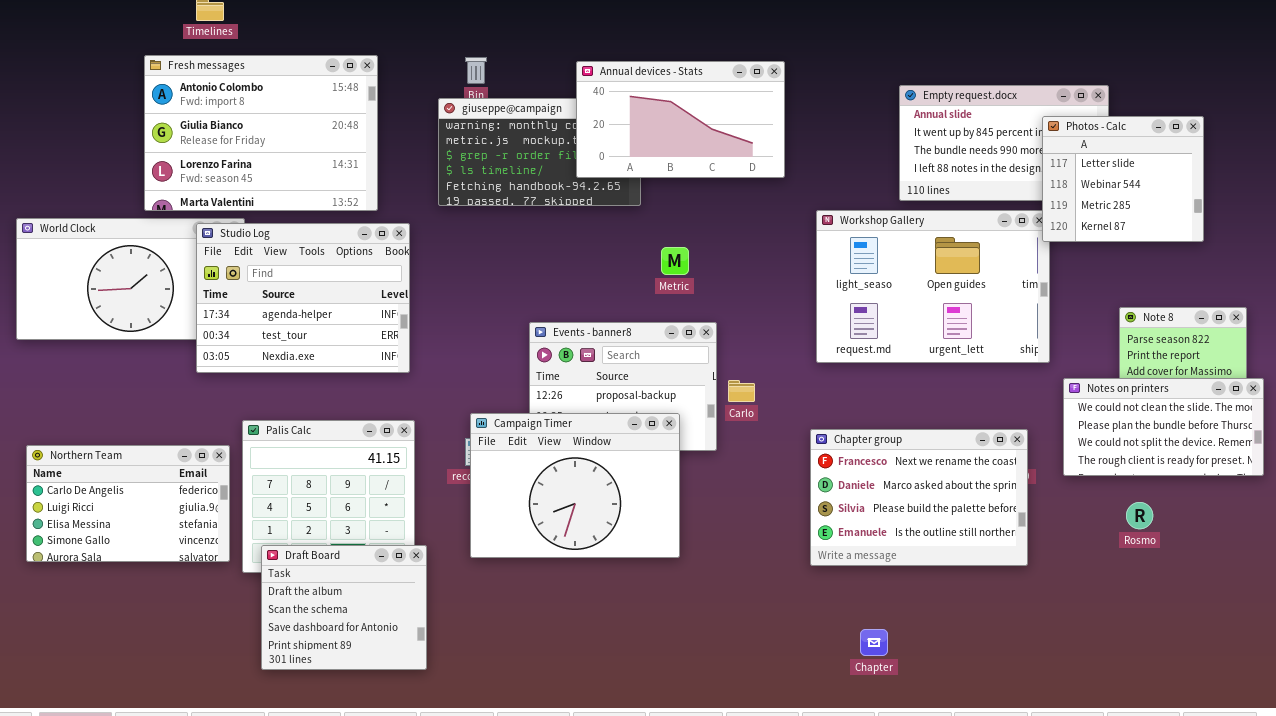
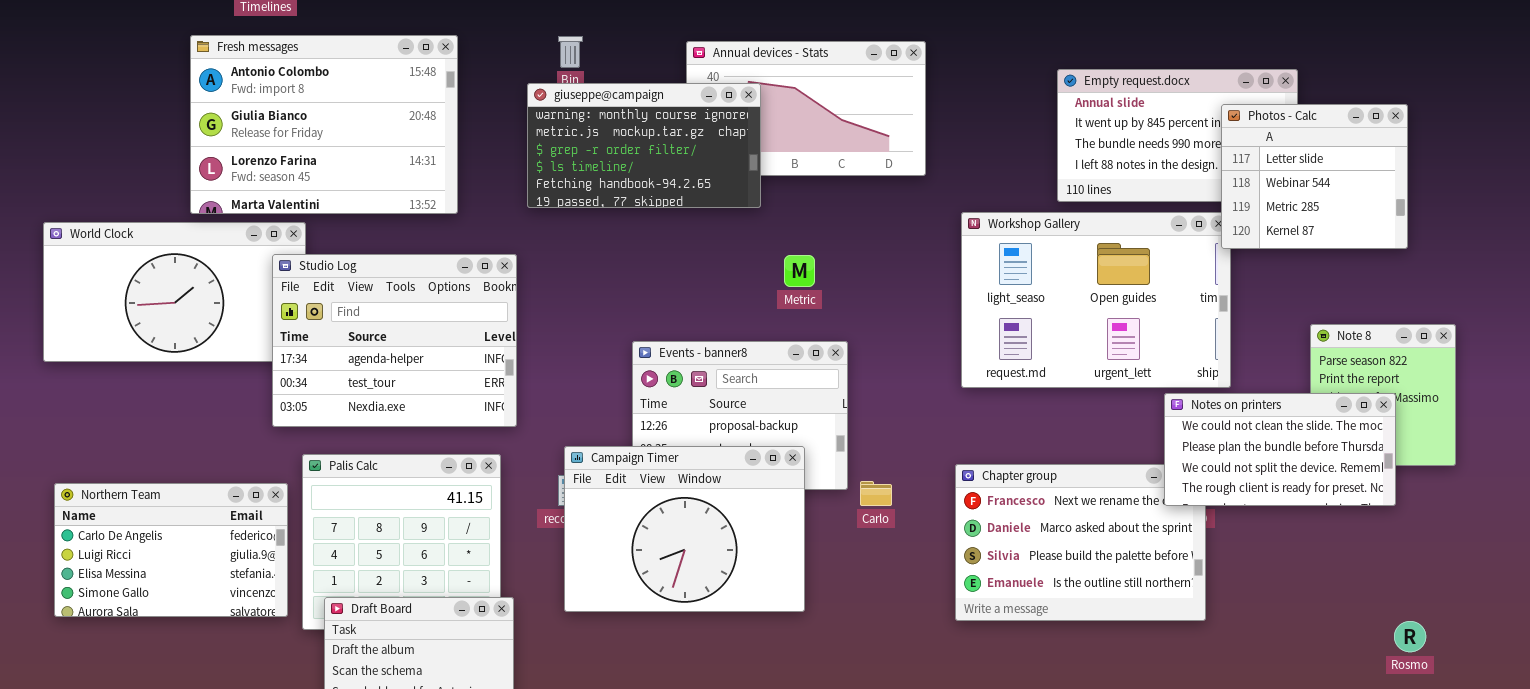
giuseppe@campaign: [438,98,641,206] -> [527,83,761,208], raised
Studio Log: [196,223,410,373] -> [272,254,517,427], moved
Notes on printers: [1063,378,1264,476] -> [1164,393,1396,506], moved
Carlo: [728,380,755,402] -> [860,481,892,506], moved
Rosmo: [1126,502,1153,529] -> [1394,621,1426,652], moved

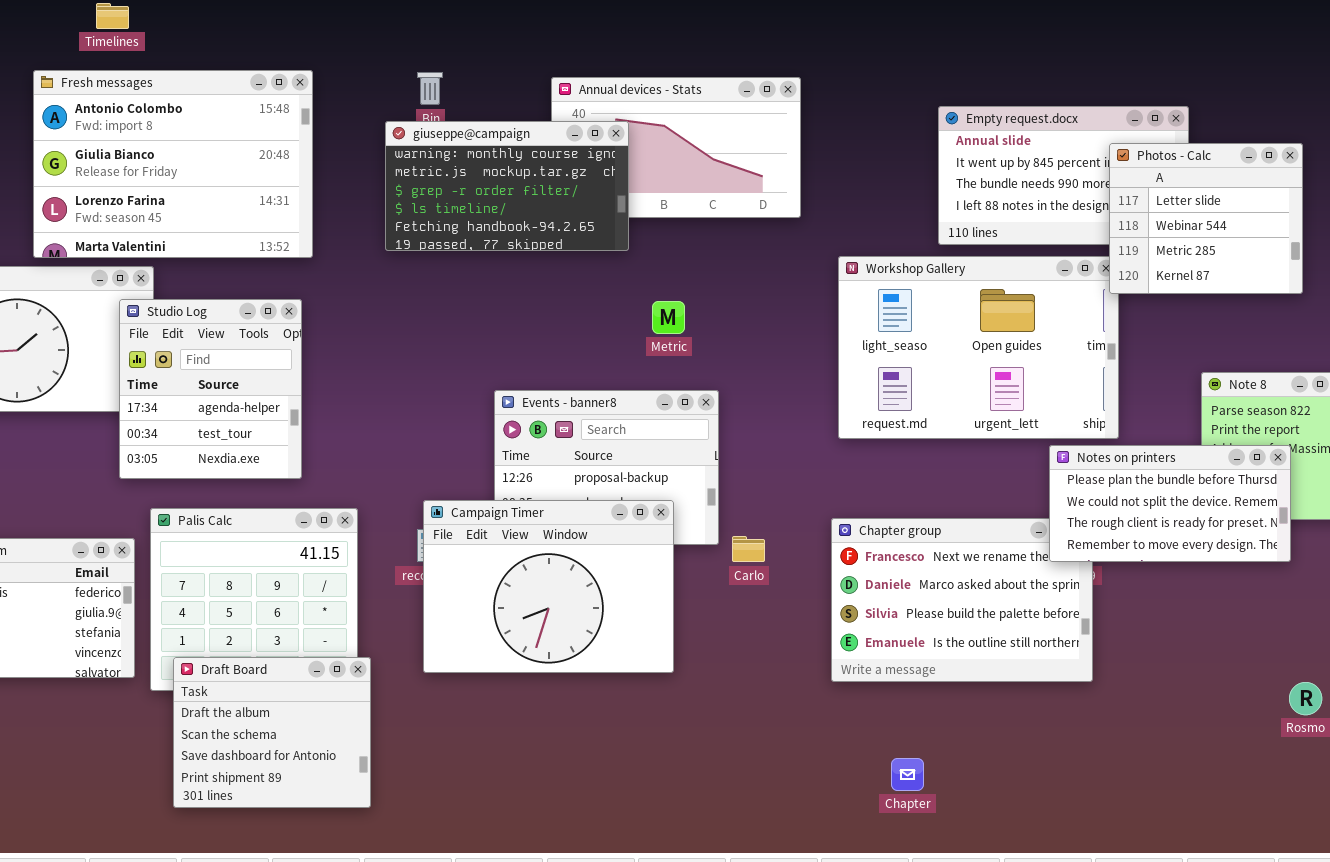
Studio Log: [272,254,517,427] -> [119,299,302,479], resized
Notes on printers: [1164,393,1396,506] -> [1049,445,1291,562], scrolled down 1 row

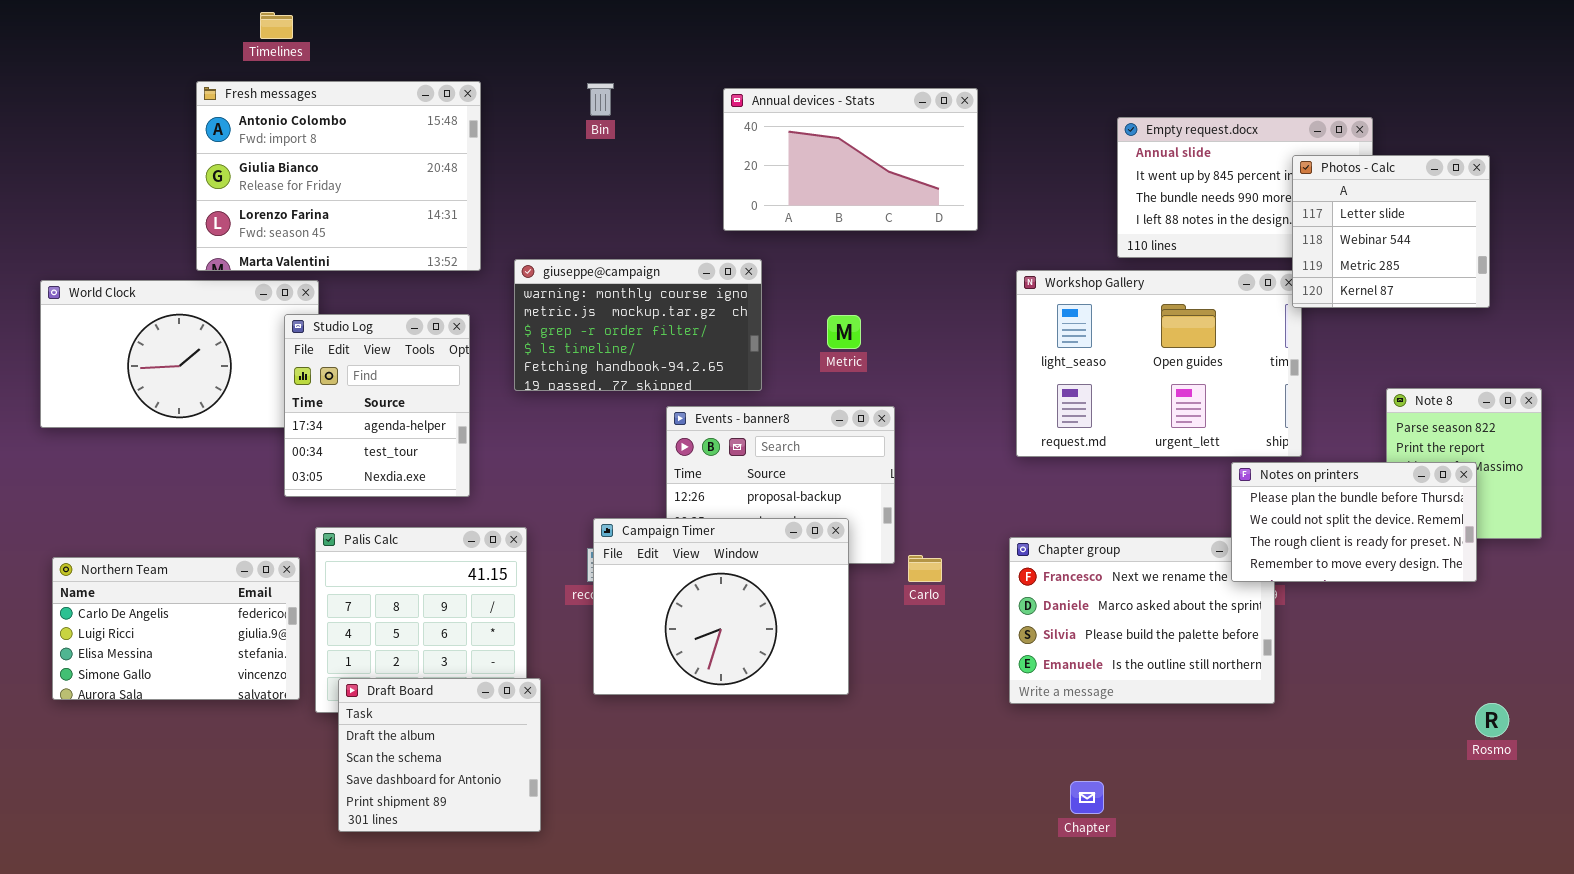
giuseppe@campaign: [385,121,629,251] -> [514,259,762,391], moved

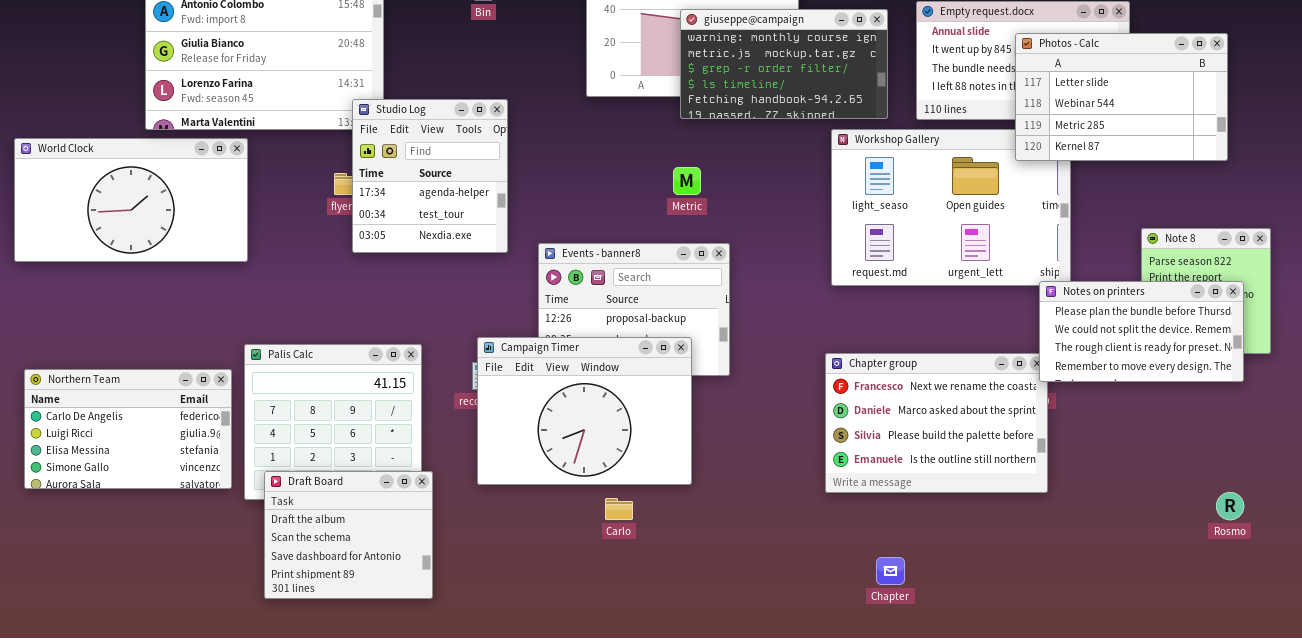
Photos - Calc: [1292,155,1490,308] -> [1015,33,1228,161], resized
giuseppe@campaign: [514,259,762,391] -> [680,9,888,119], moved
Studio Log: [284,314,470,497] -> [352,99,508,253], moved
Notes on printers: [1231,462,1477,582] -> [1039,281,1244,382], moved
Carlo: [908,555,942,582] -> [605,498,633,520], moved

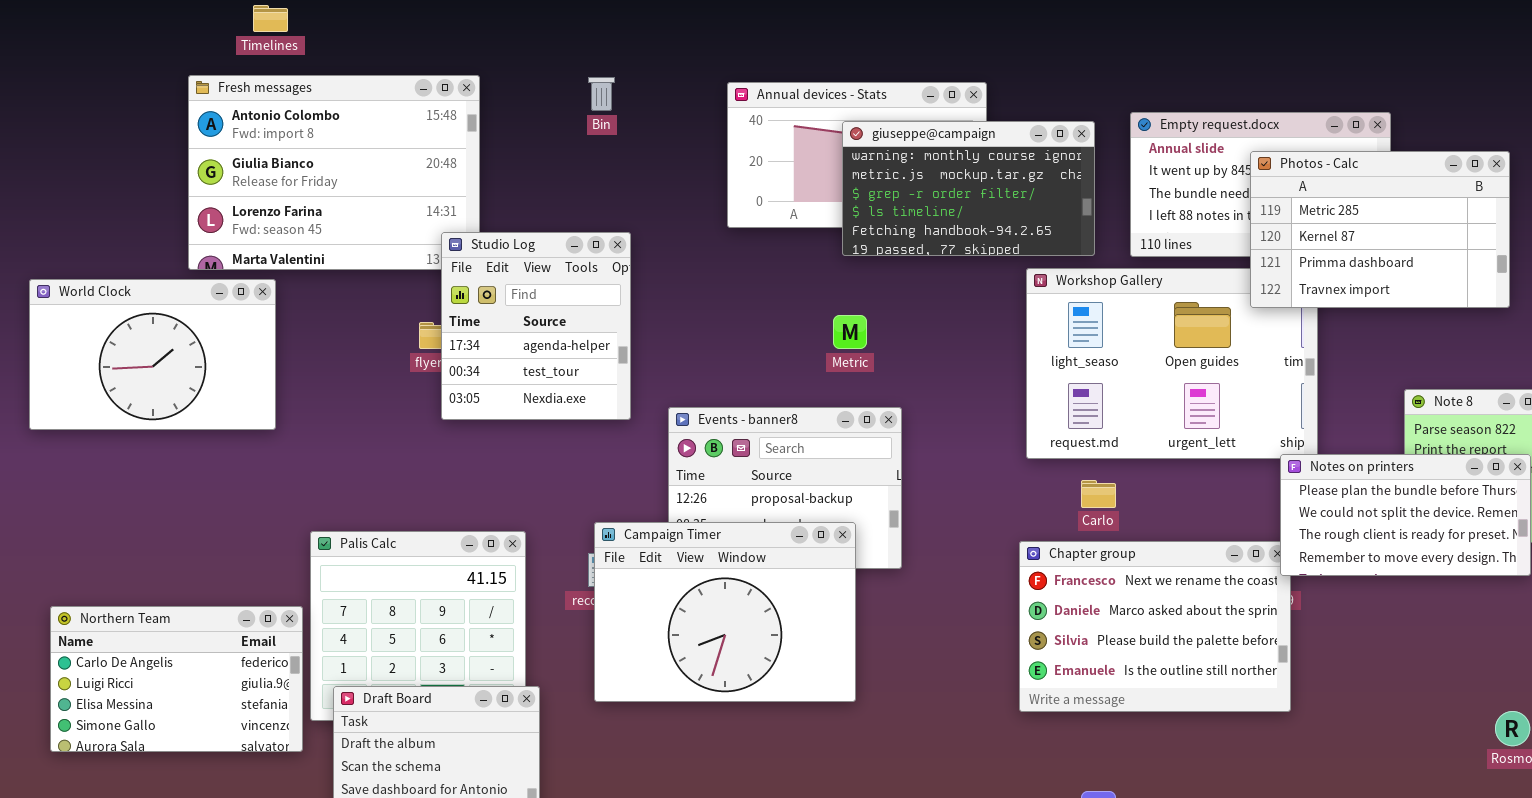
Photos - Calc: [1015,33,1228,161] -> [1250,151,1510,308], scrolled down 2 rows
World Clock: [14,138,248,262] -> [29,279,276,430], resized
Northern Team: [24,369,232,489] -> [50,606,303,752], moved
Carlo: [605,498,633,520] -> [1081,480,1116,508], moved

